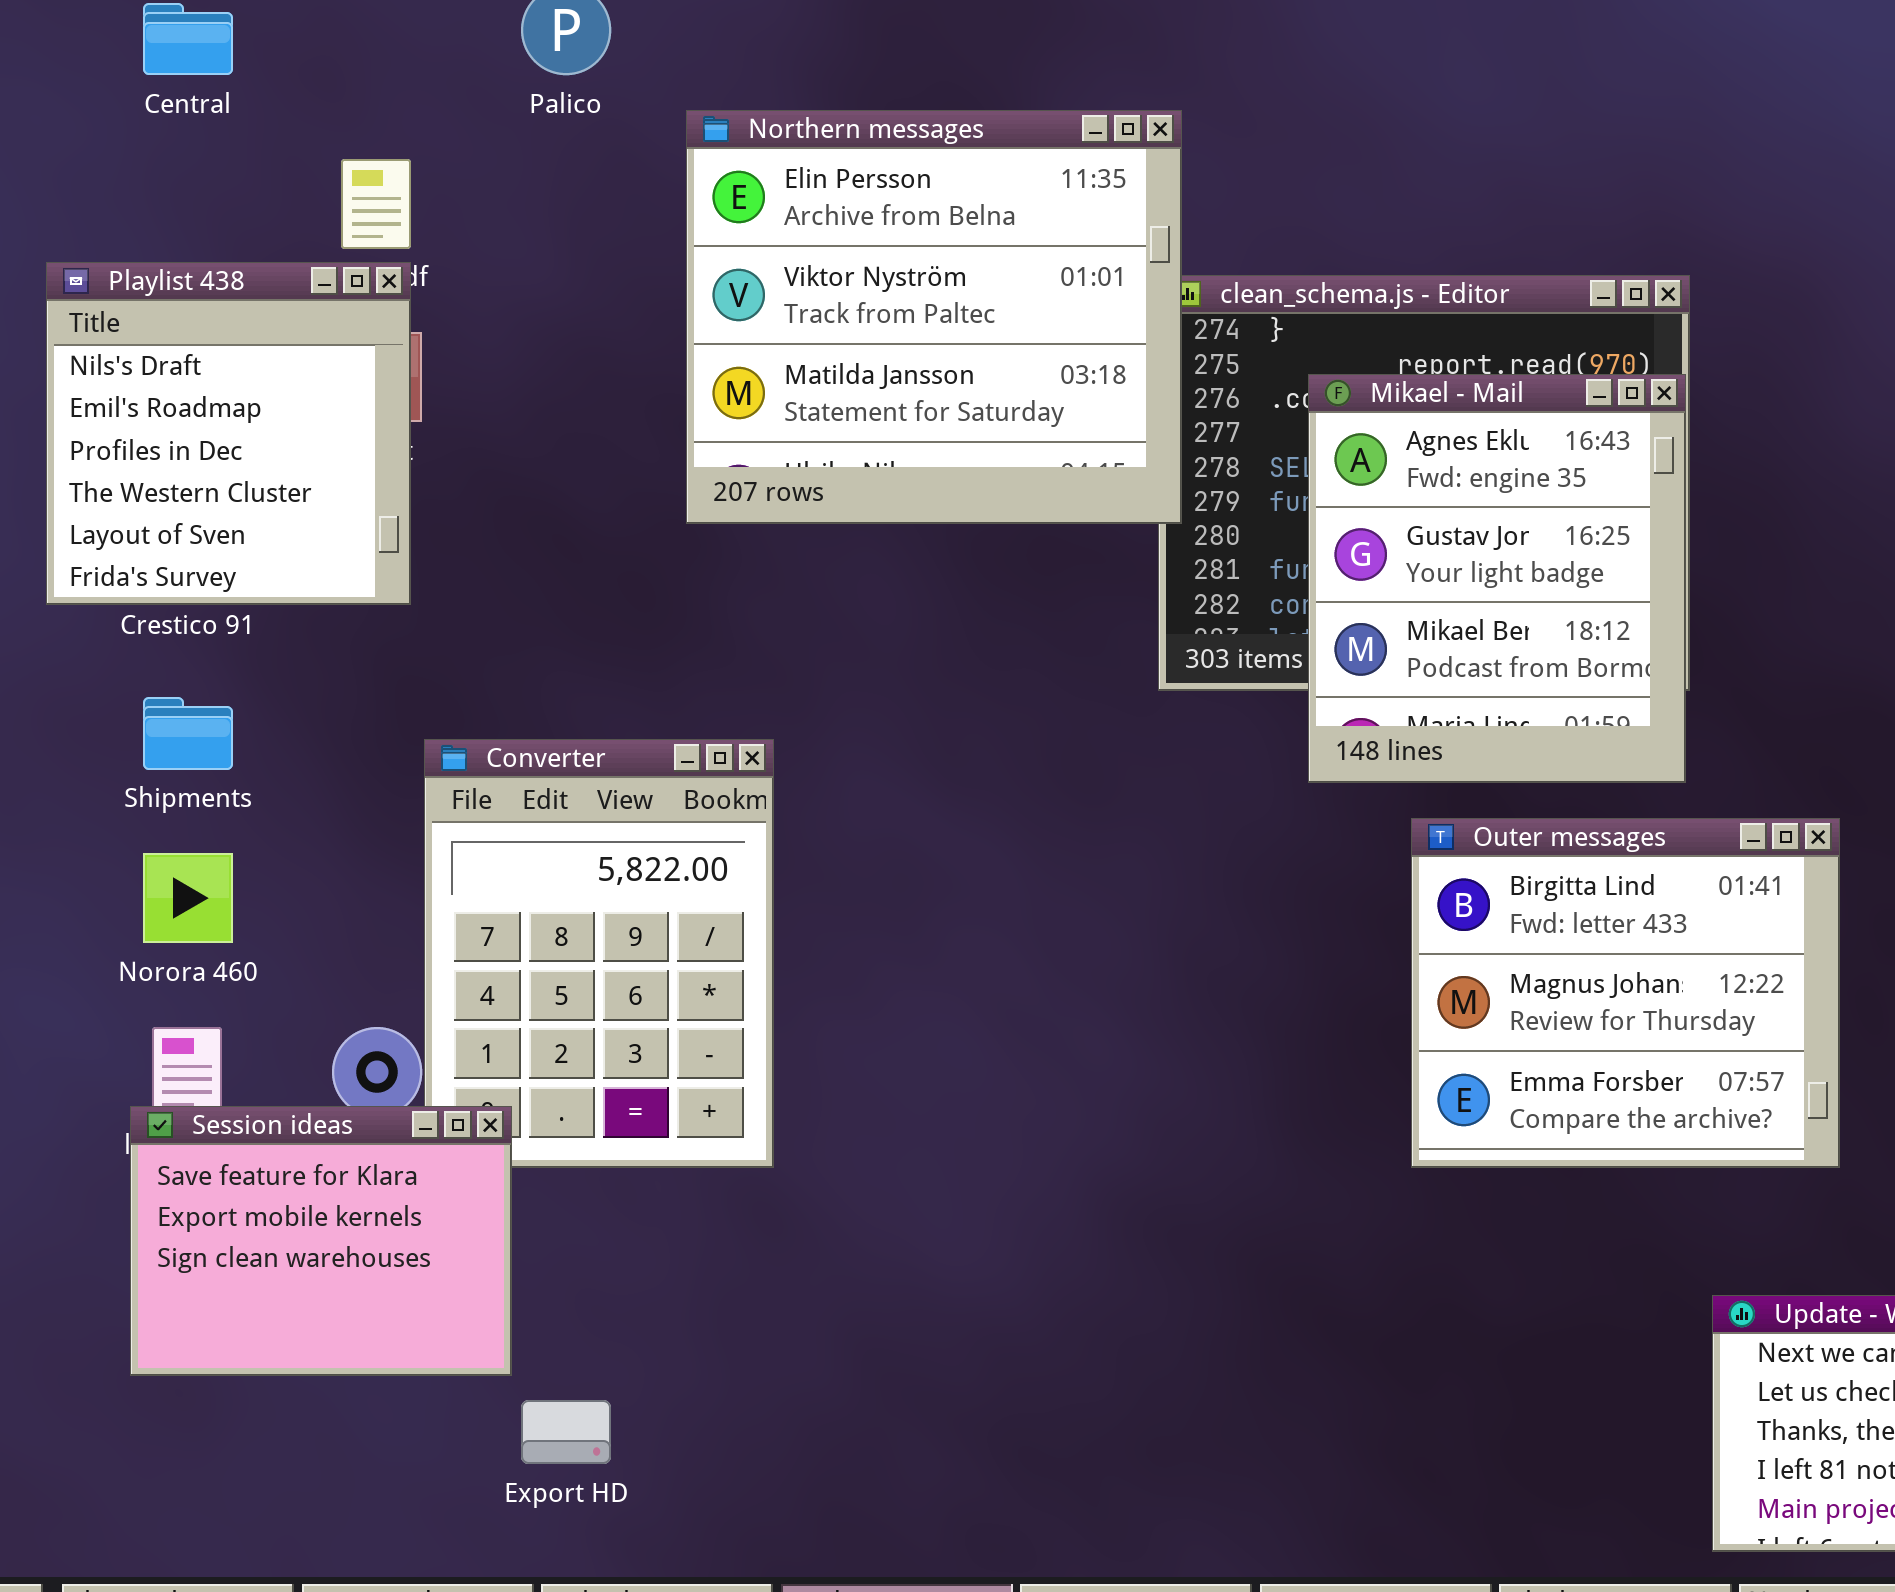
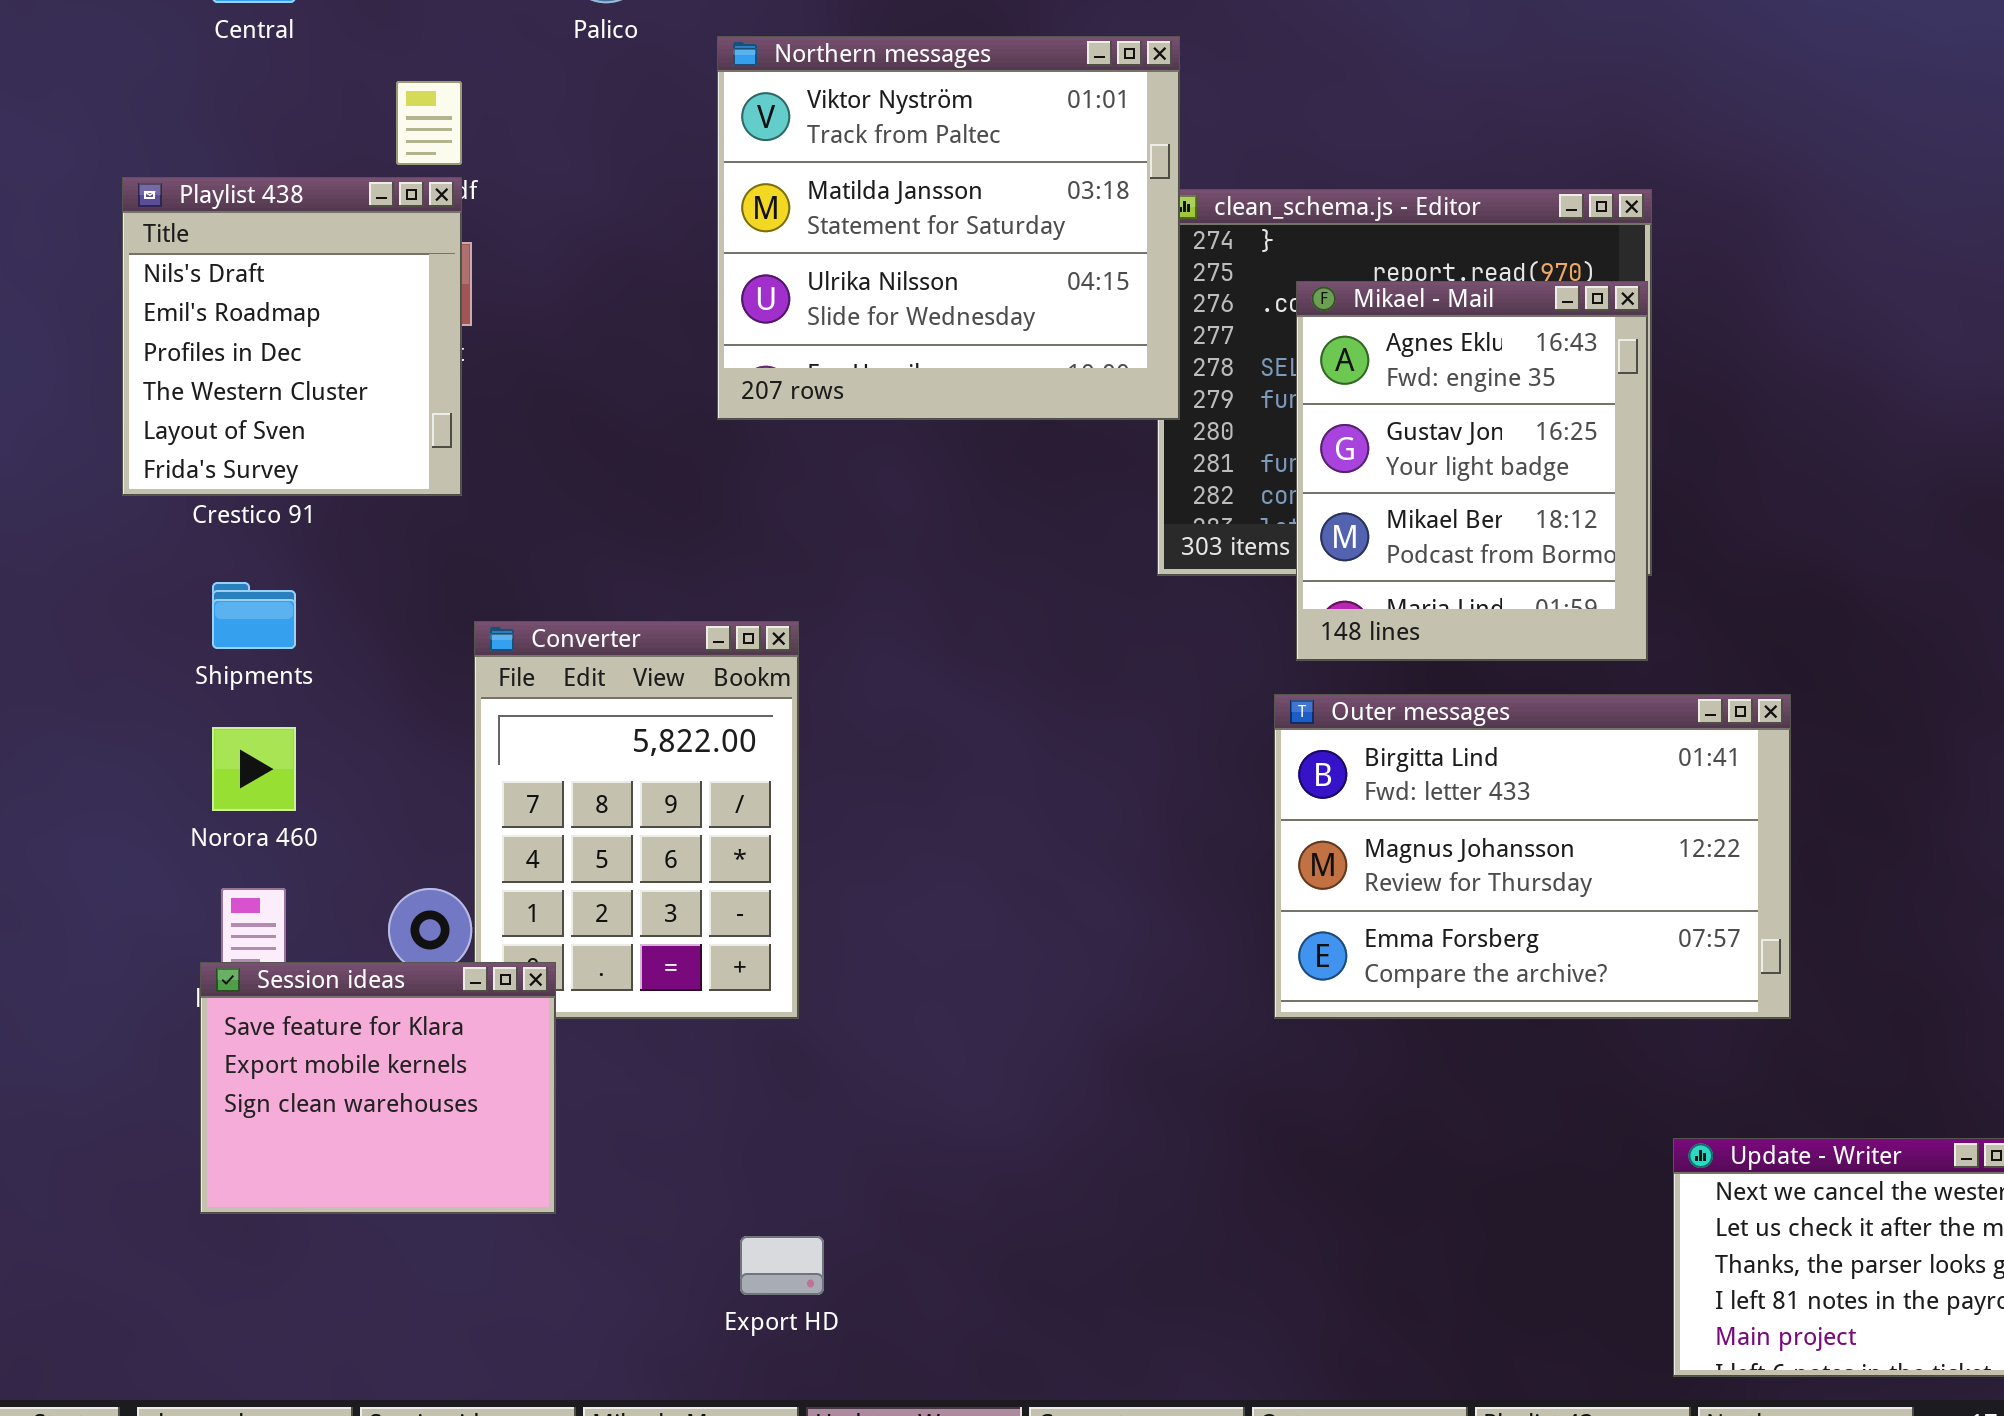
Northern messages: [686,110,1182,524] -> [717,36,1180,420], scrolled down 1 row
Outer messages: [1411,818,1840,1168] -> [1274,694,1791,1019], resized
Export HD: [521,1400,611,1464] -> [740,1236,824,1295], moved

